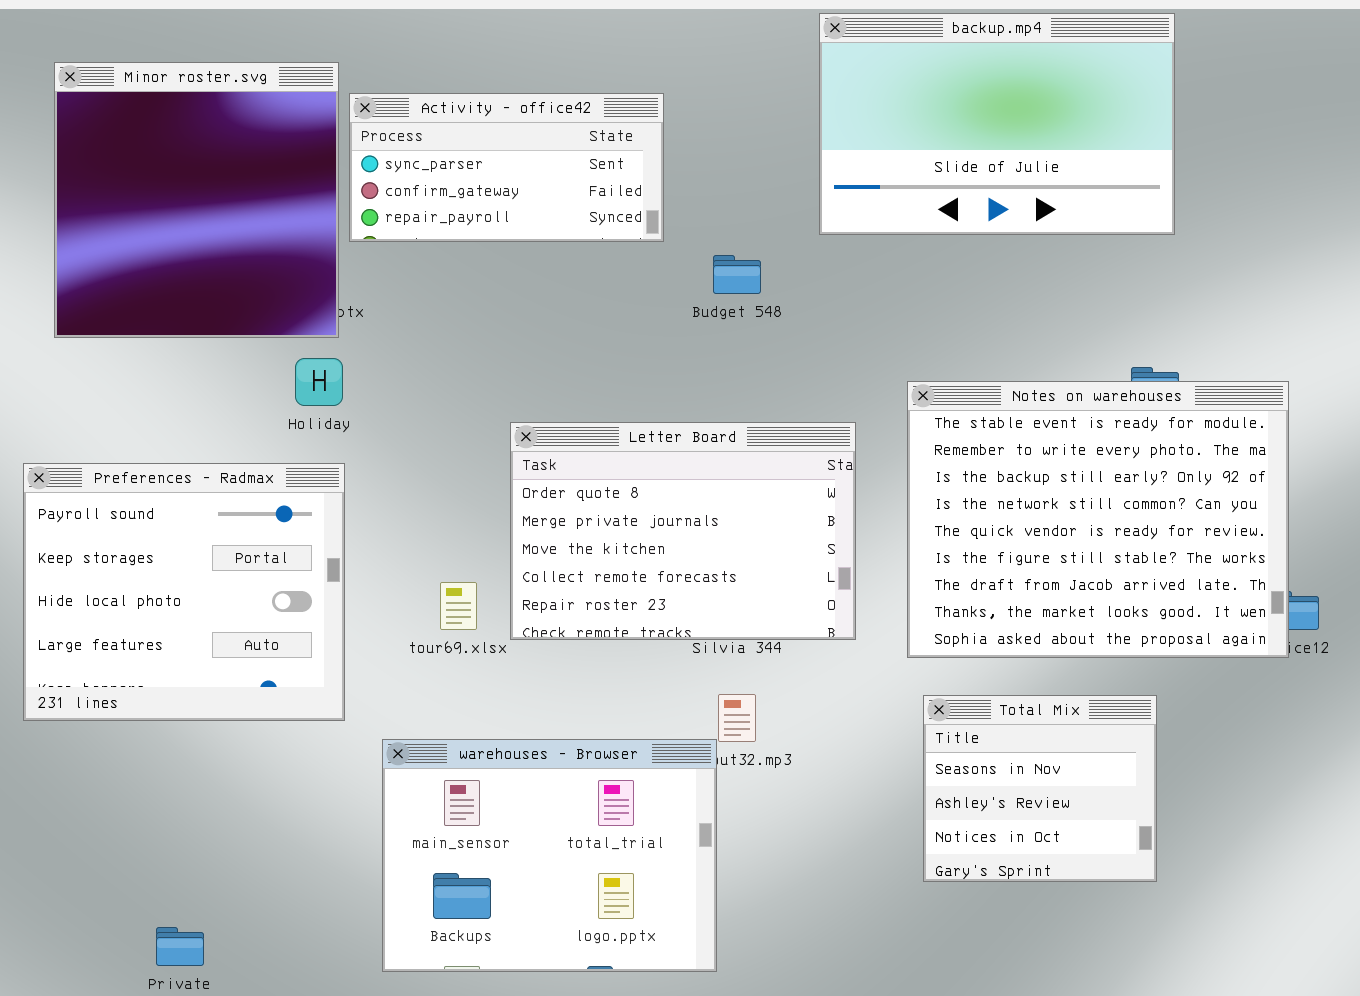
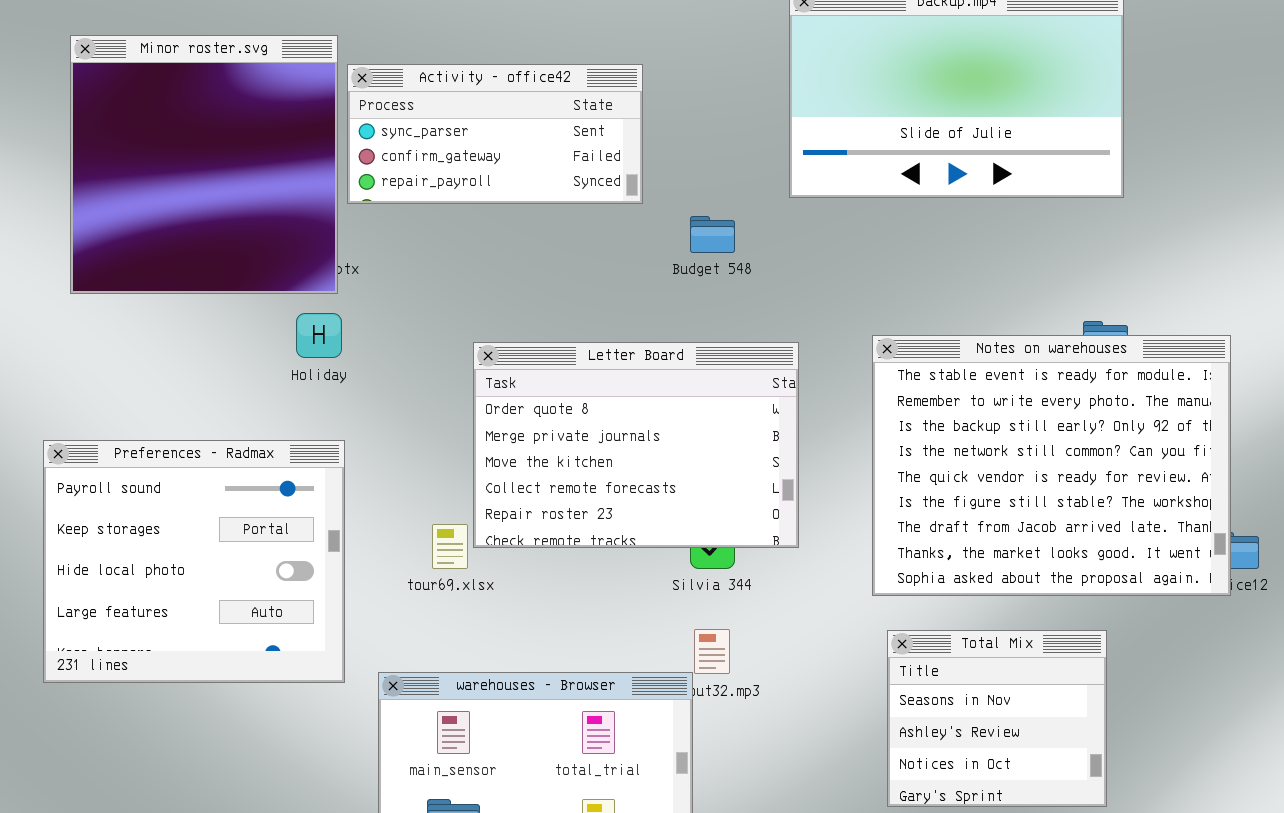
Letter Board: [510,422,856,640] -> [473,342,799,548], moved
Preferences - Radmax: [23,463,345,721] -> [43,440,345,683], moved

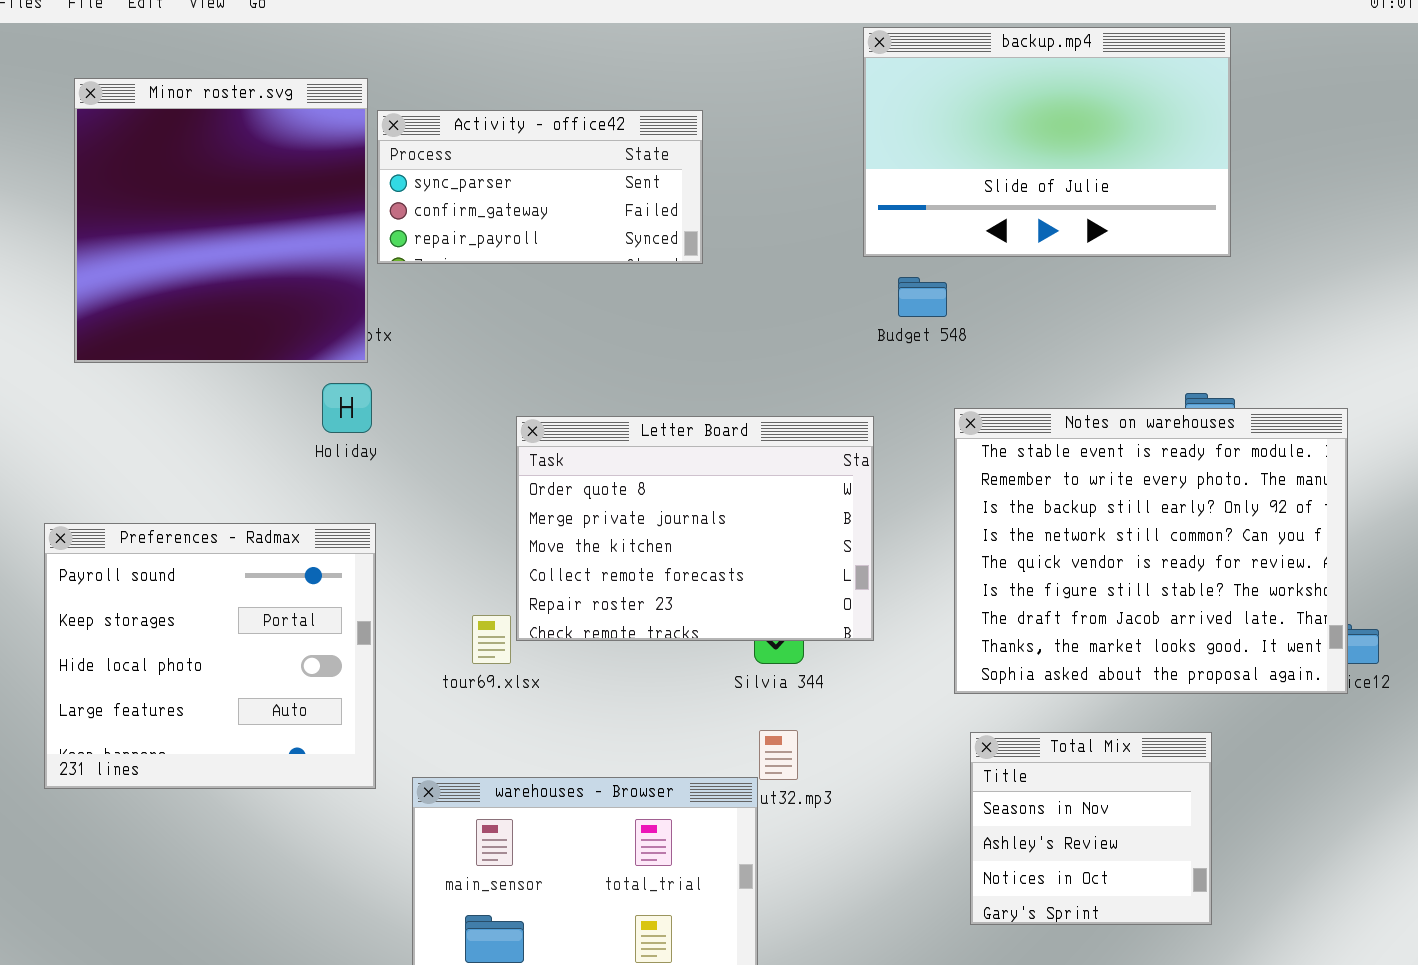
Budget 548: [690,216,735,253] -> [898,277,947,317], moved

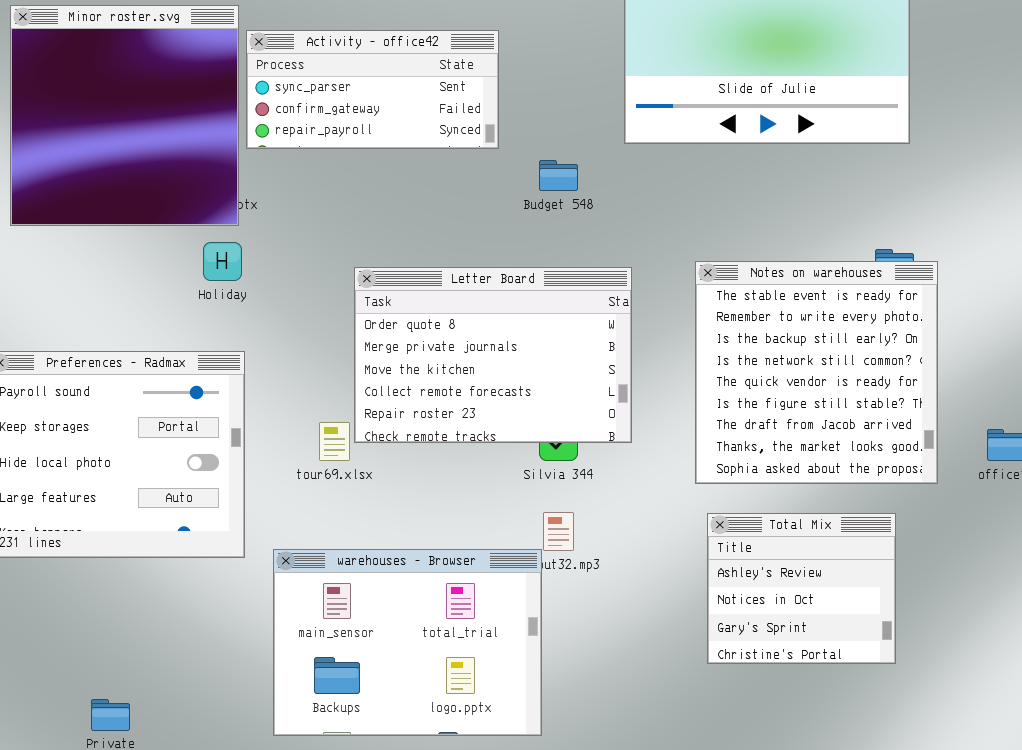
Budget 548: [898,277,947,317] -> [539,160,578,191], moved
Notes on warehouses: [954,408,1348,694] -> [695,261,938,484], resized
Total Mix: [970,732,1212,925] -> [707,513,896,664], scrolled down 1 row

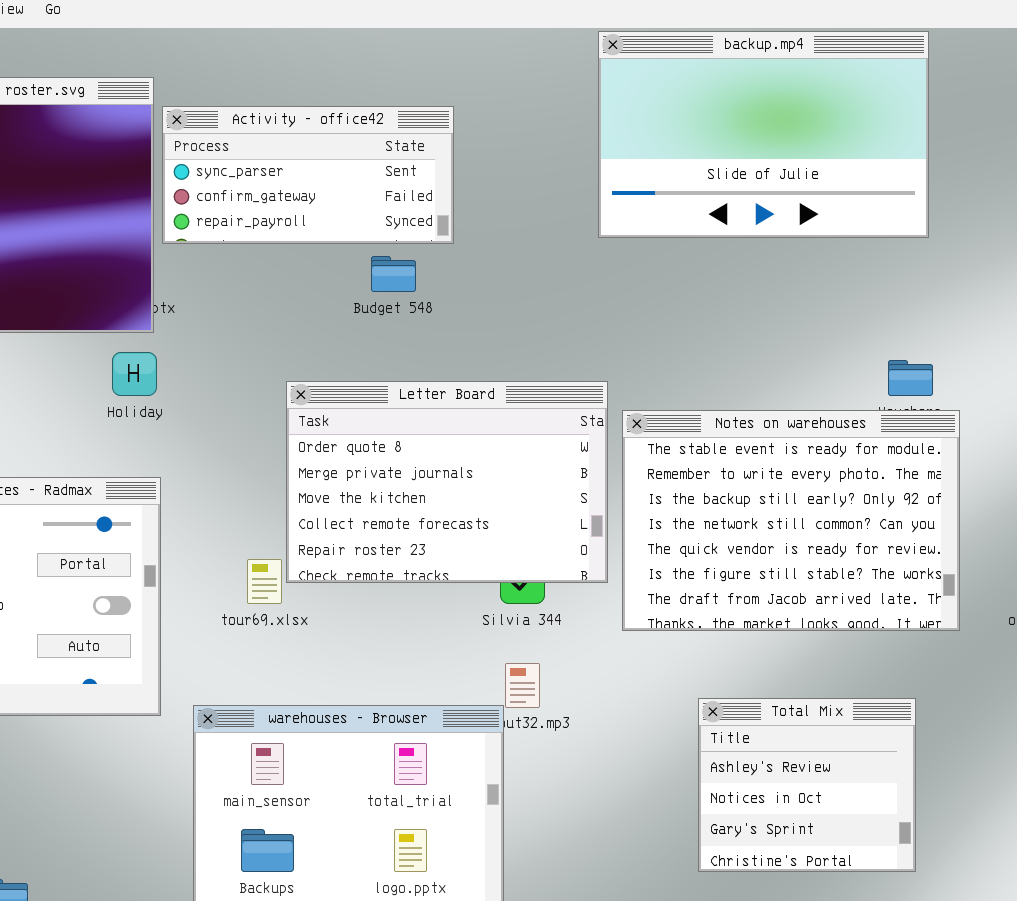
Budget 548: [539,160,578,191] -> [371,256,416,292], moved
Notes on warehouses: [695,261,938,484] -> [622,410,960,631], resized
Total Mix: [707,513,896,664] -> [698,698,916,872], moved

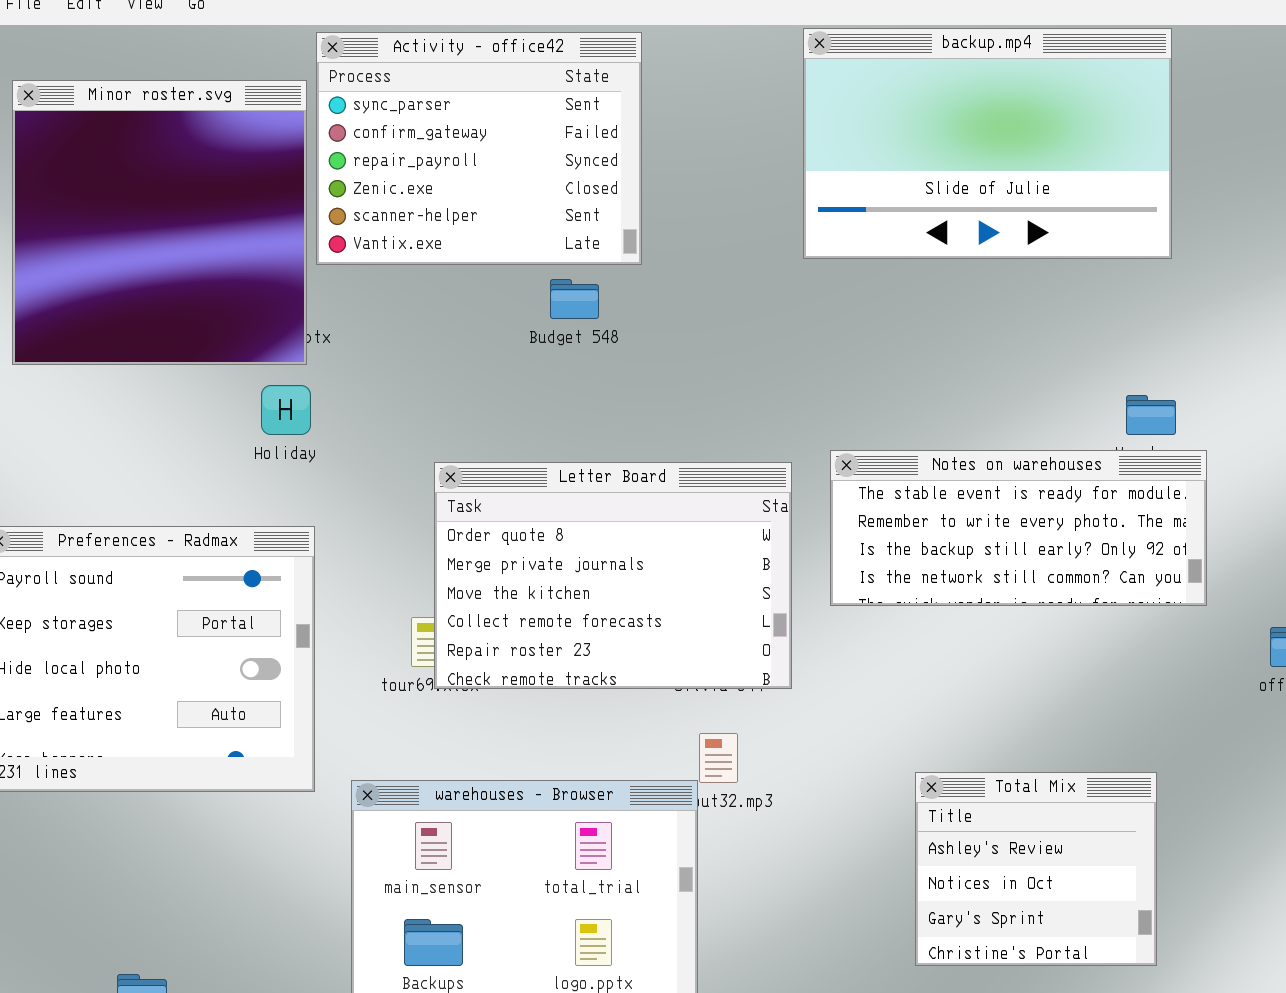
Activity - office42: [162,106,454,244] -> [316,32,642,265], resized
Letter Board: [286,381,608,583] -> [434,462,792,689], moved
Notes on warehouses: [622,410,960,631] -> [830,450,1207,606], resized

